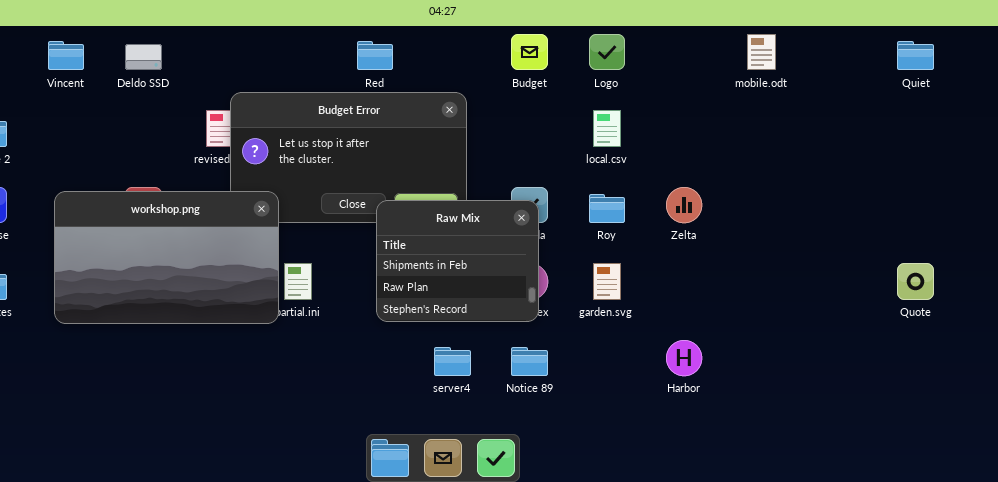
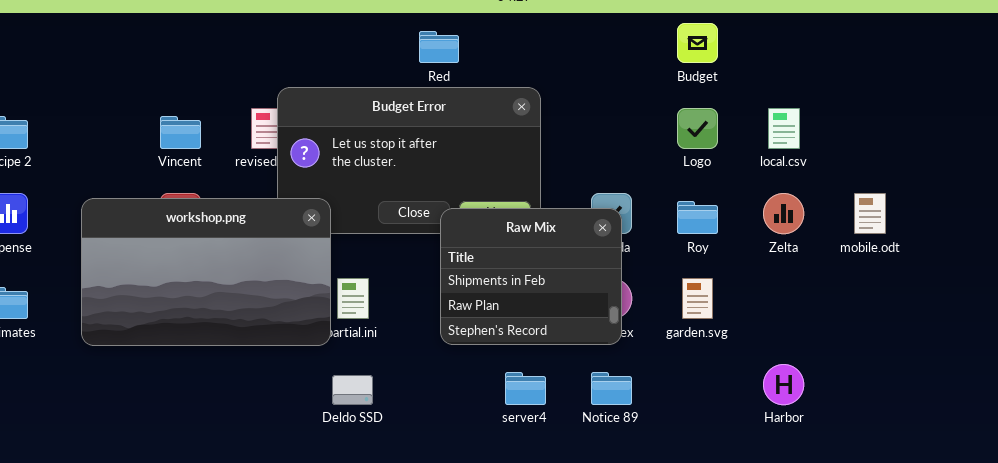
Budget: [511,34,548,70] -> [677,23,718,63], moved
Logo: [589,34,625,70] -> [677,108,718,149], moved
mobile.odt: [747,34,776,70] -> [854,193,886,234], moved
Vincent: [48,41,84,70] -> [160,116,201,149], moved
Deldo SSD: [125,44,162,70] -> [332,375,373,405], moved
local.csv: [593,110,621,147] -> [768,108,800,149], moved

